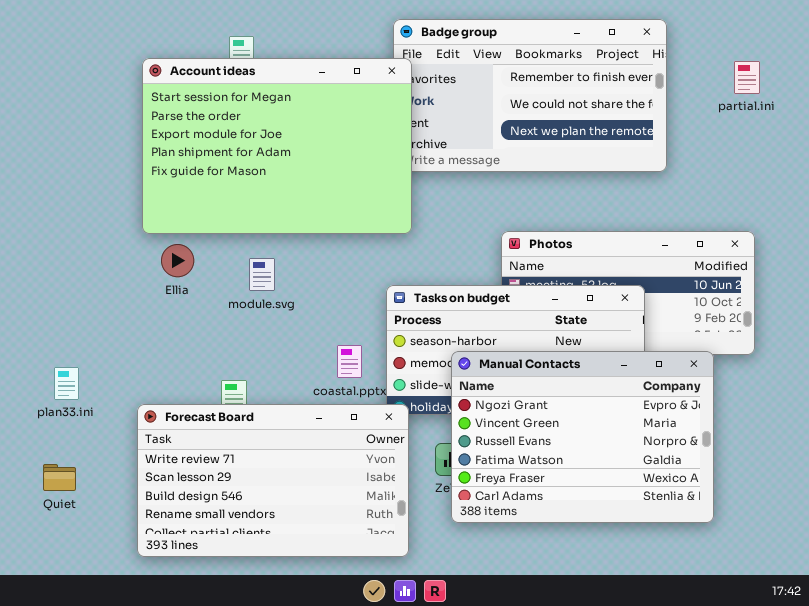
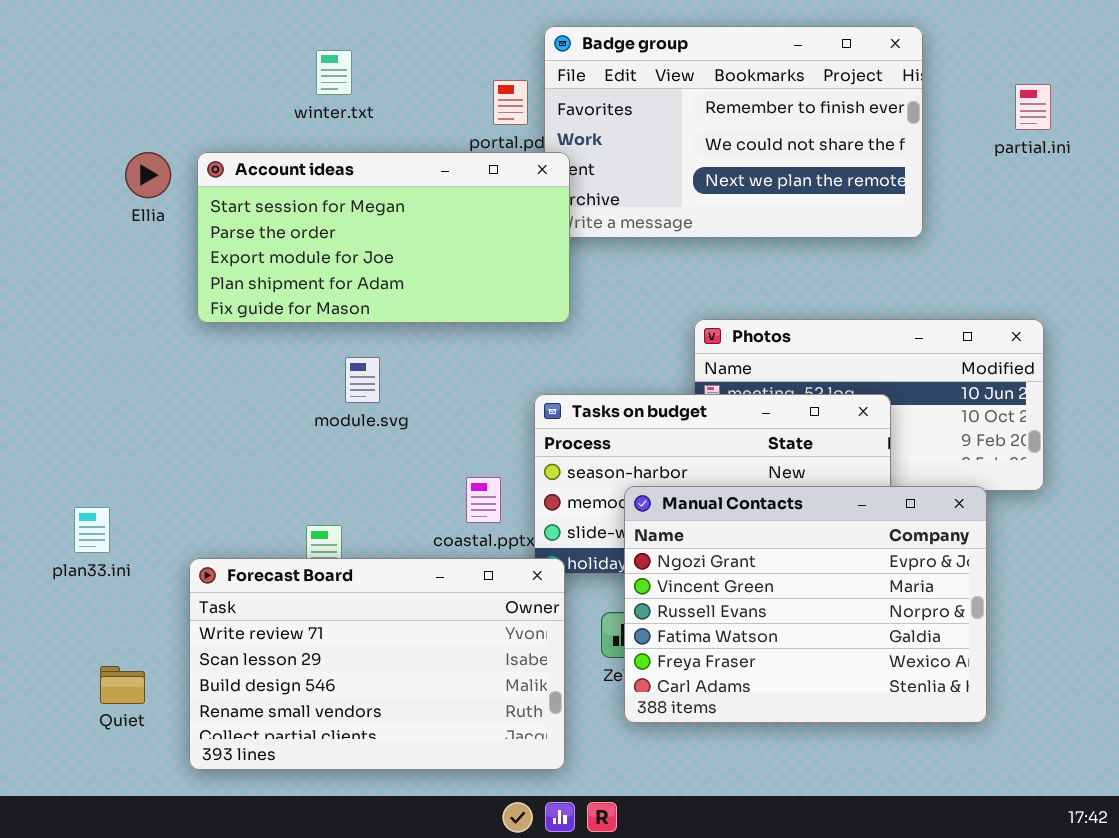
Account ideas: [142,58,412,234] -> [197,152,570,323], resized
Ellia: [161,244,194,277] -> [125,152,171,198], moved
Quiet: [43,464,76,491] -> [100,666,145,704], moved

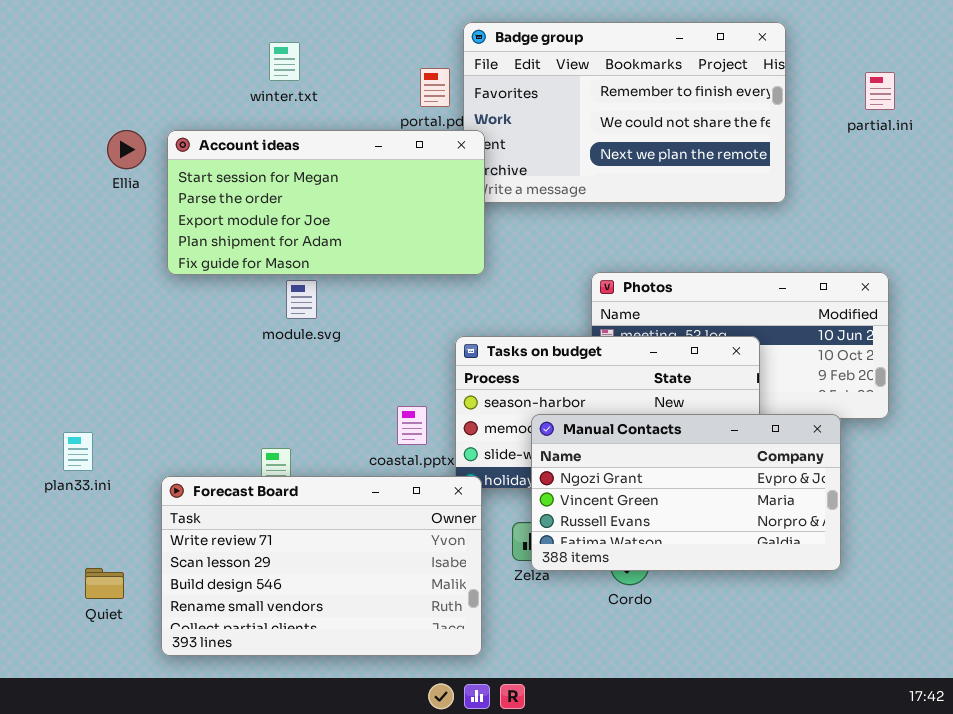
module.svg: [345,357,380,403] -> [286,280,317,319], moved
Manual Contacts: [624,486,987,723] -> [531,414,841,571], resized

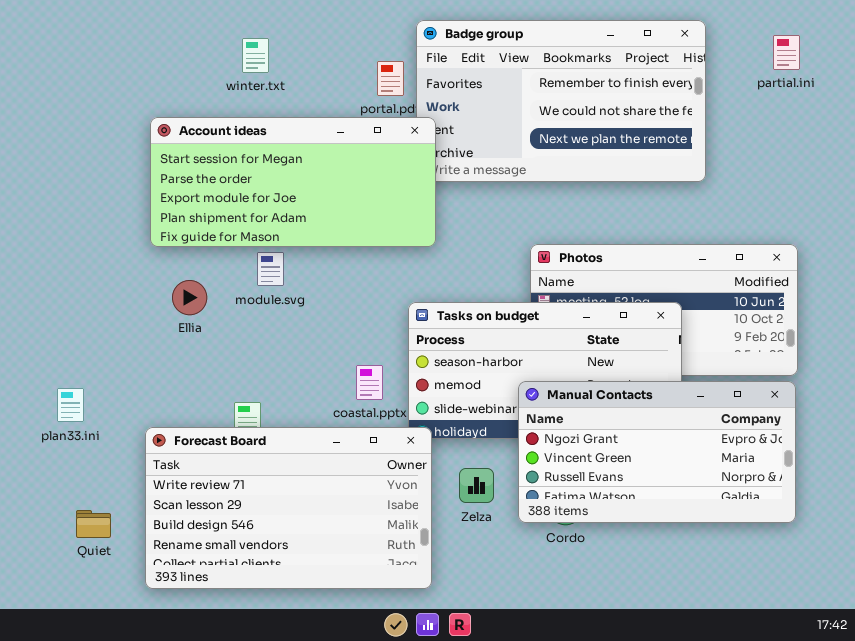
partial.ini: [865,72,895,110] -> [773,35,800,70], moved
Ellia: [107,130,146,169] -> [172,280,207,315], moved
Manual Contacts: [531,414,841,571] -> [518,381,796,523], moved

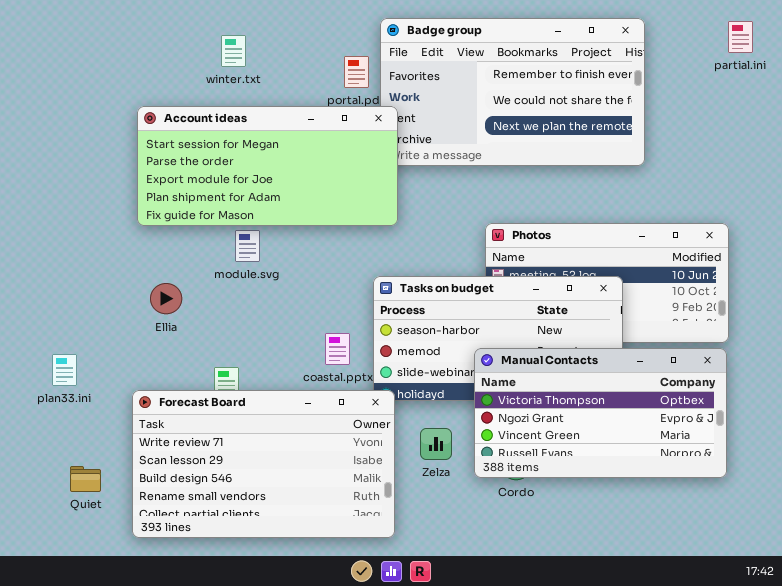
partial.ini: [773,35,800,70] -> [728,21,753,53], moved
Ellia: [172,280,207,315] -> [150,283,182,314], moved
Manual Contacts: [518,381,796,523] -> [474,348,727,478], scrolled up 1 row

